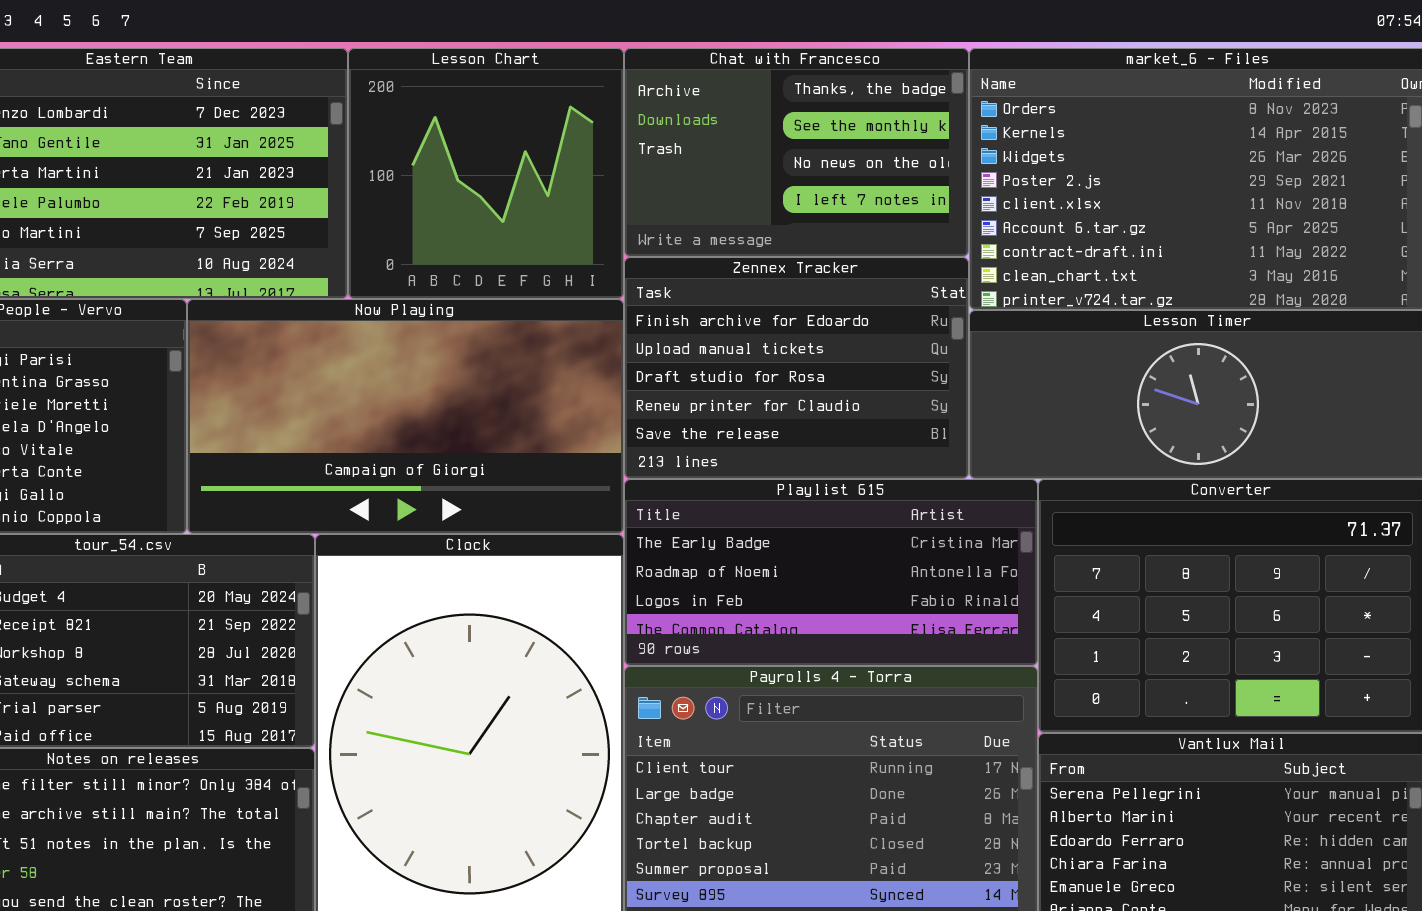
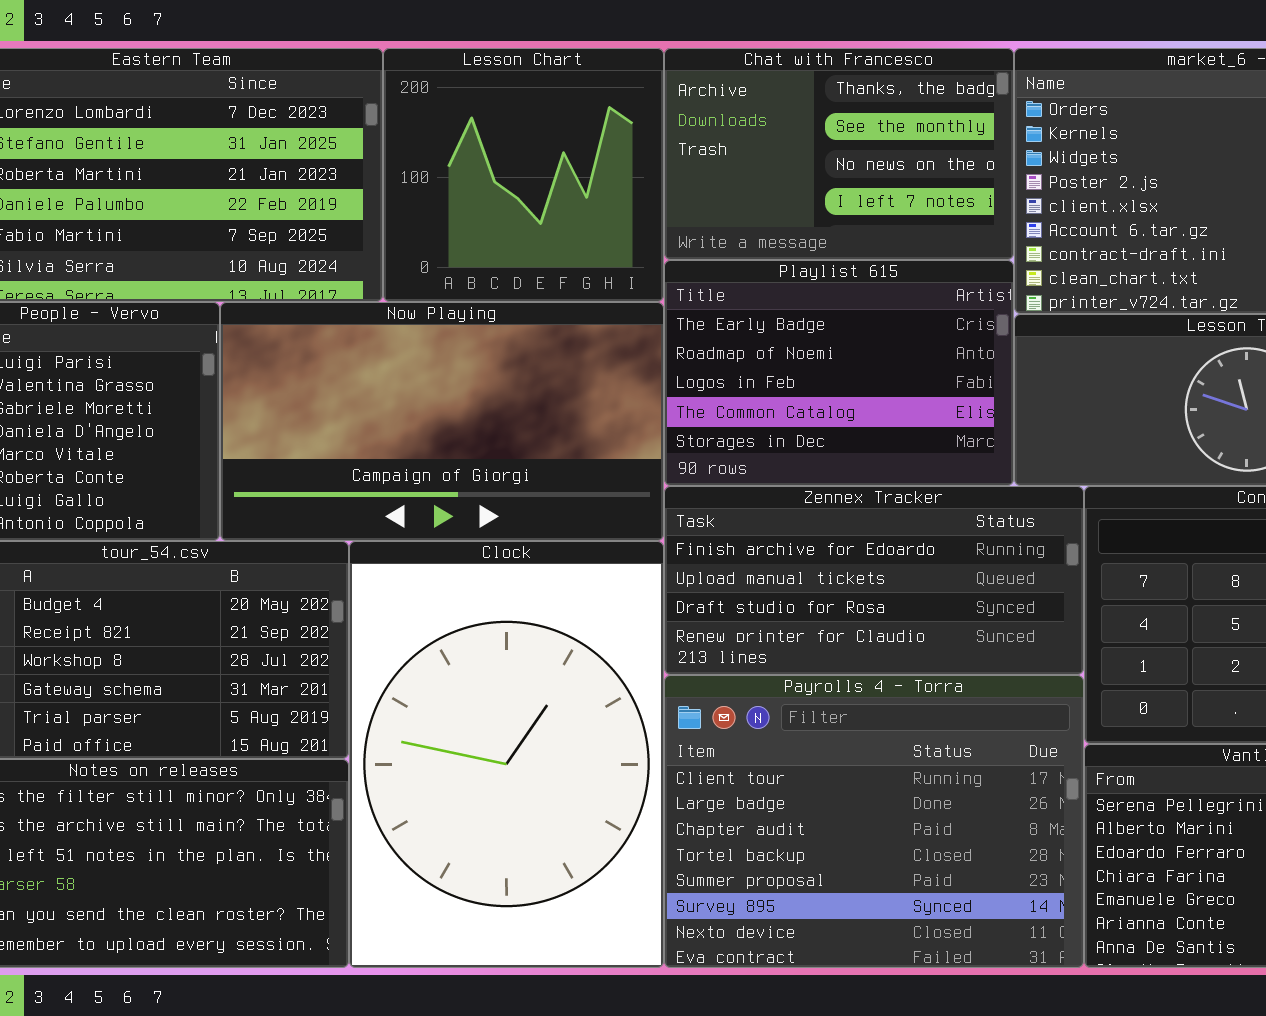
Zennex Tracker: [624,257,969,479] -> [664,486,1084,675], moved, resized
Playlist 615: [624,479,1038,666] -> [664,260,1014,486], moved, resized

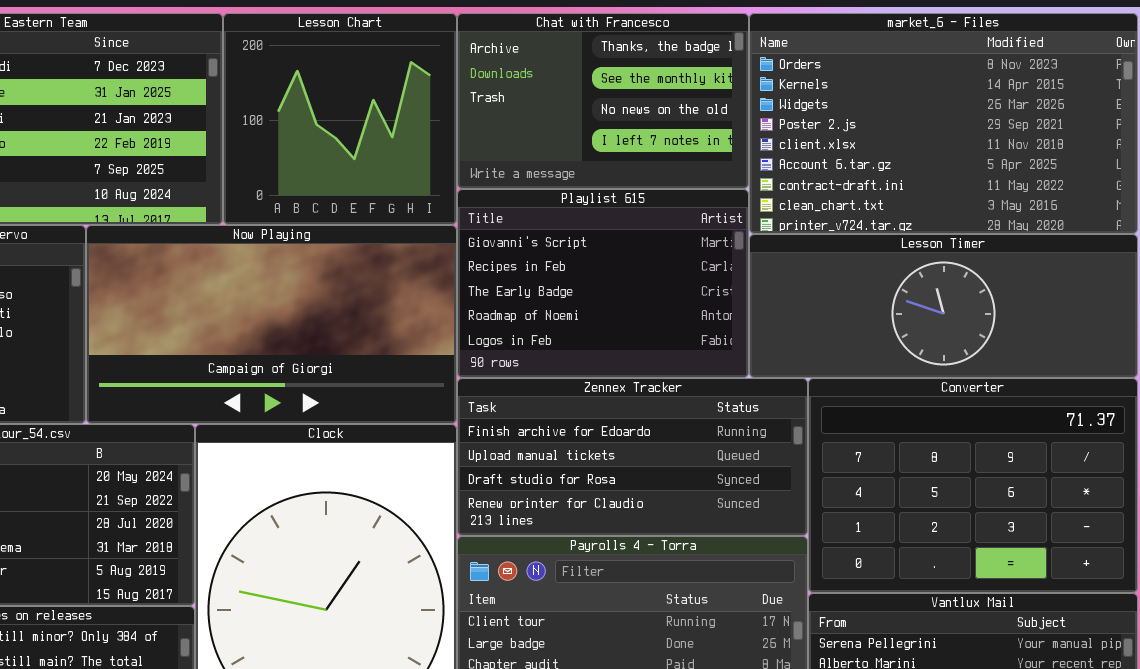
Playlist 615: [664,260,1014,486] -> [457,189,749,378], scrolled up 2 rows

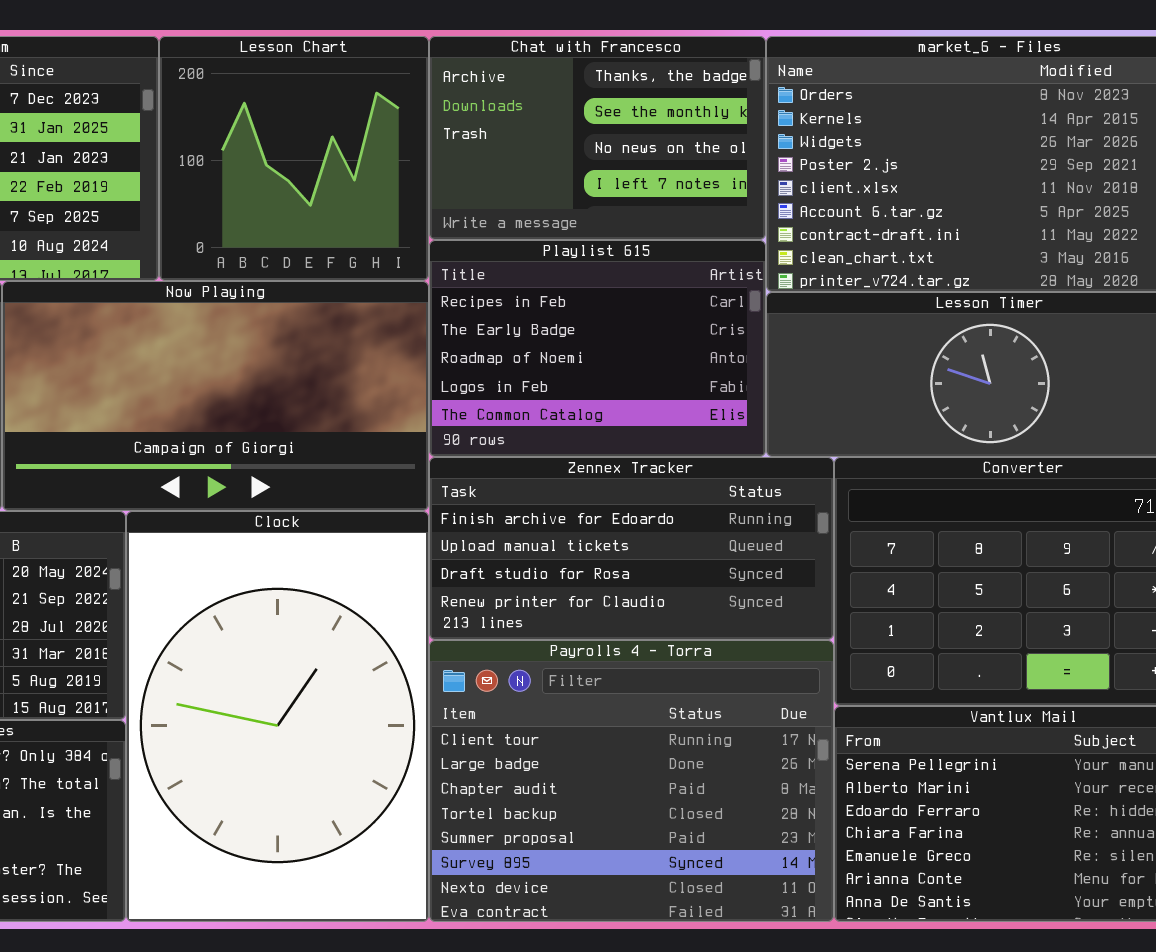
Playlist 615: [457,189,749,378] -> [429,240,766,457], scrolled down 1 row

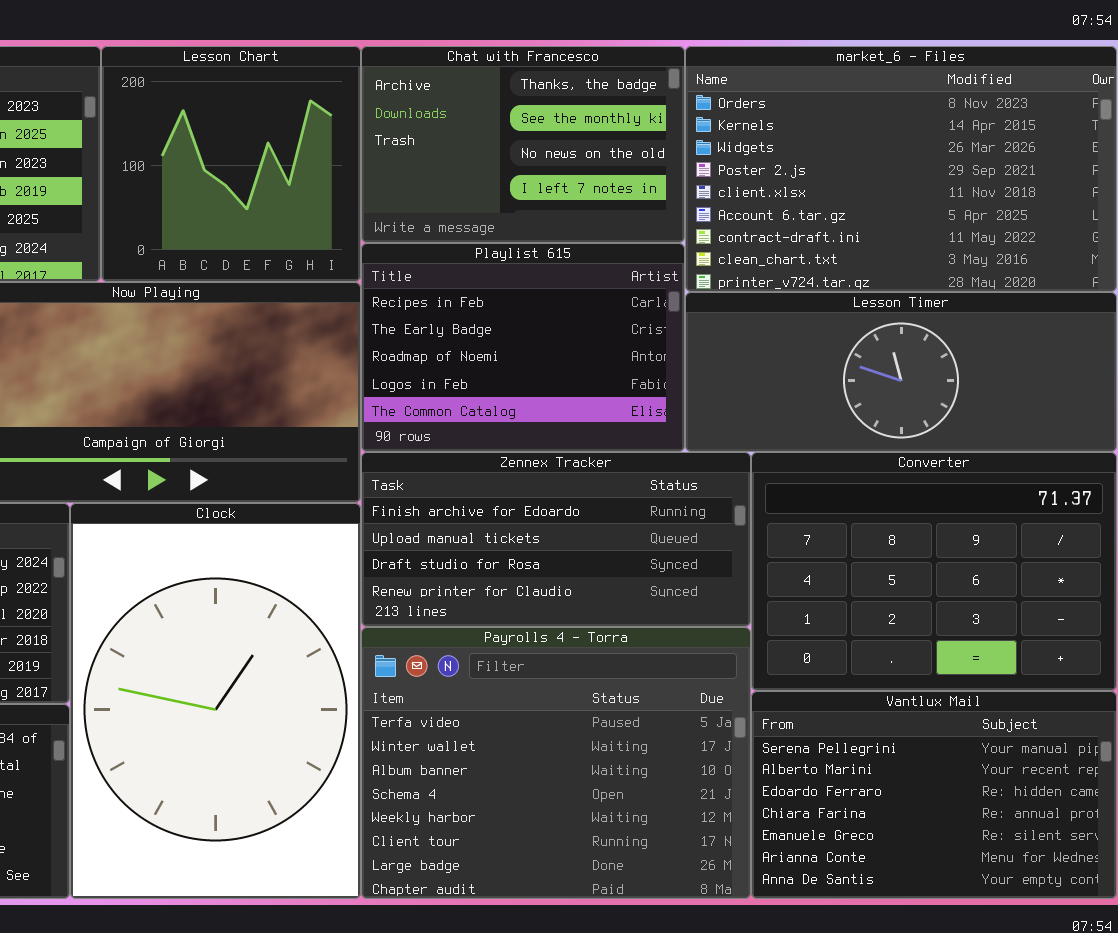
Payrolls 4 - Torra: [429,640,834,922] -> [361,627,751,899], scrolled up 5 rows

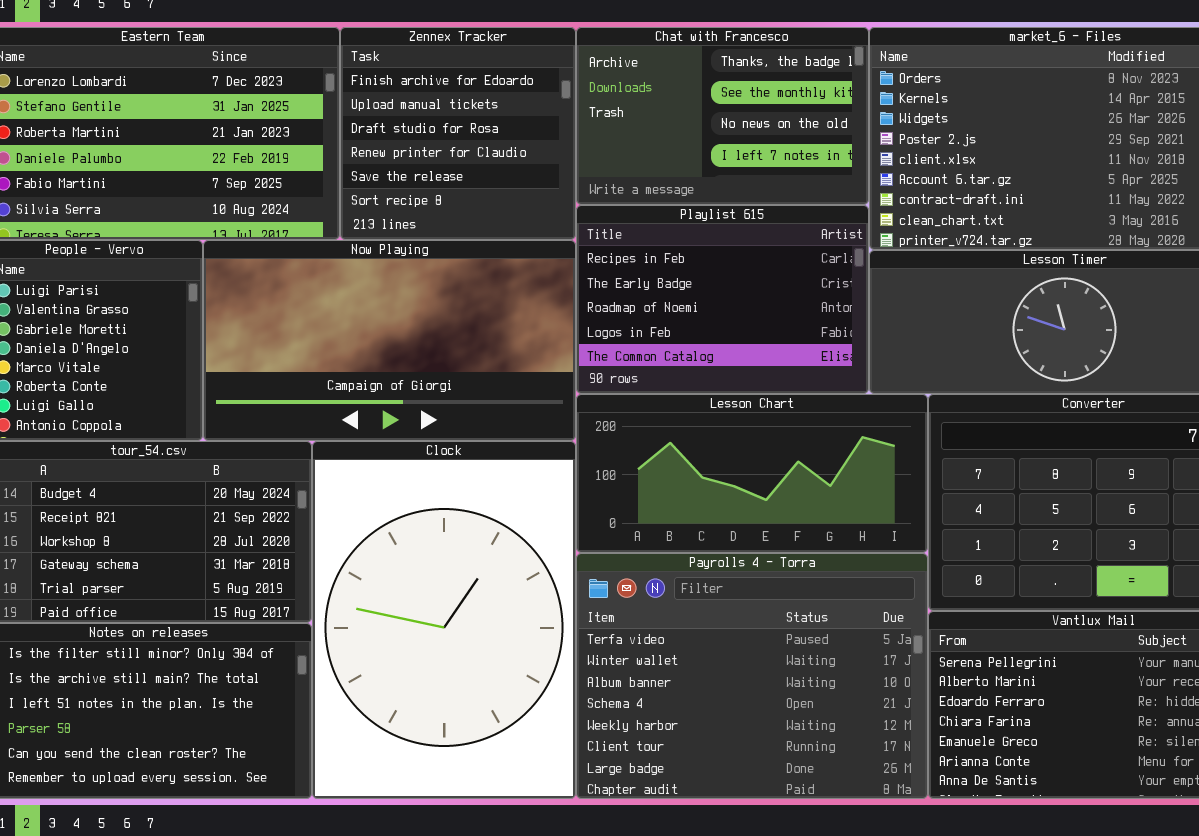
Lesson Chart: [101,46,361,282] -> [576,394,928,553], moved, resized
Zennex Tracker: [361,452,751,627] -> [340,27,576,240], moved, resized

